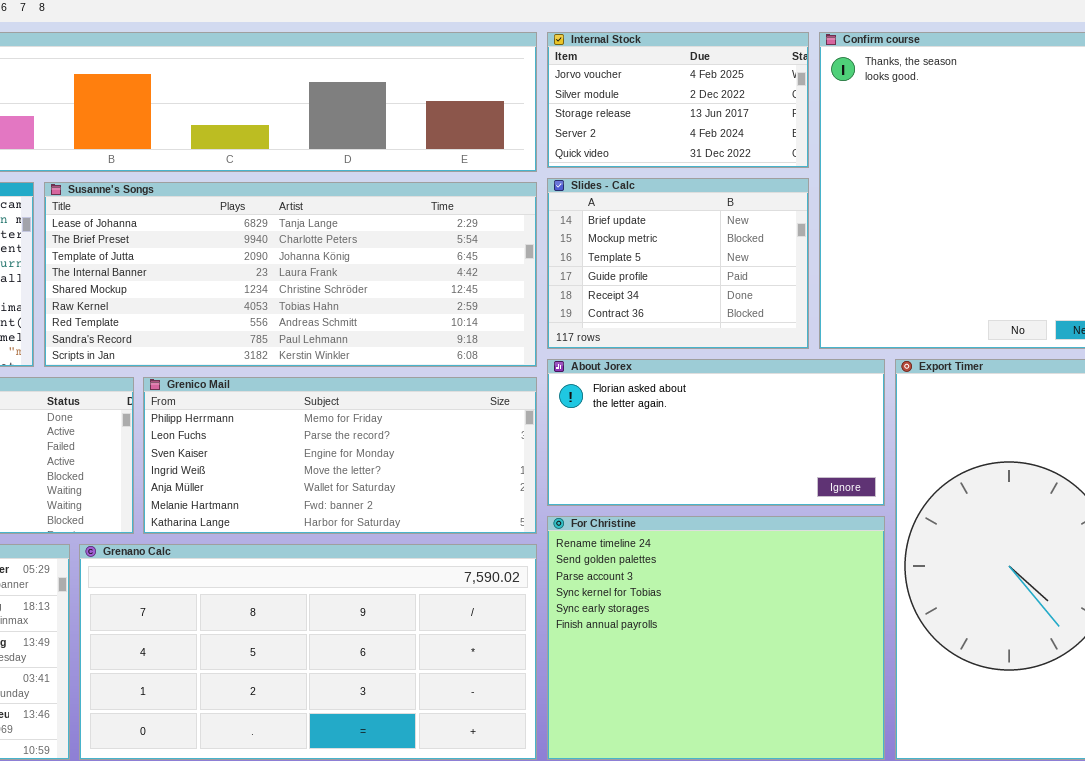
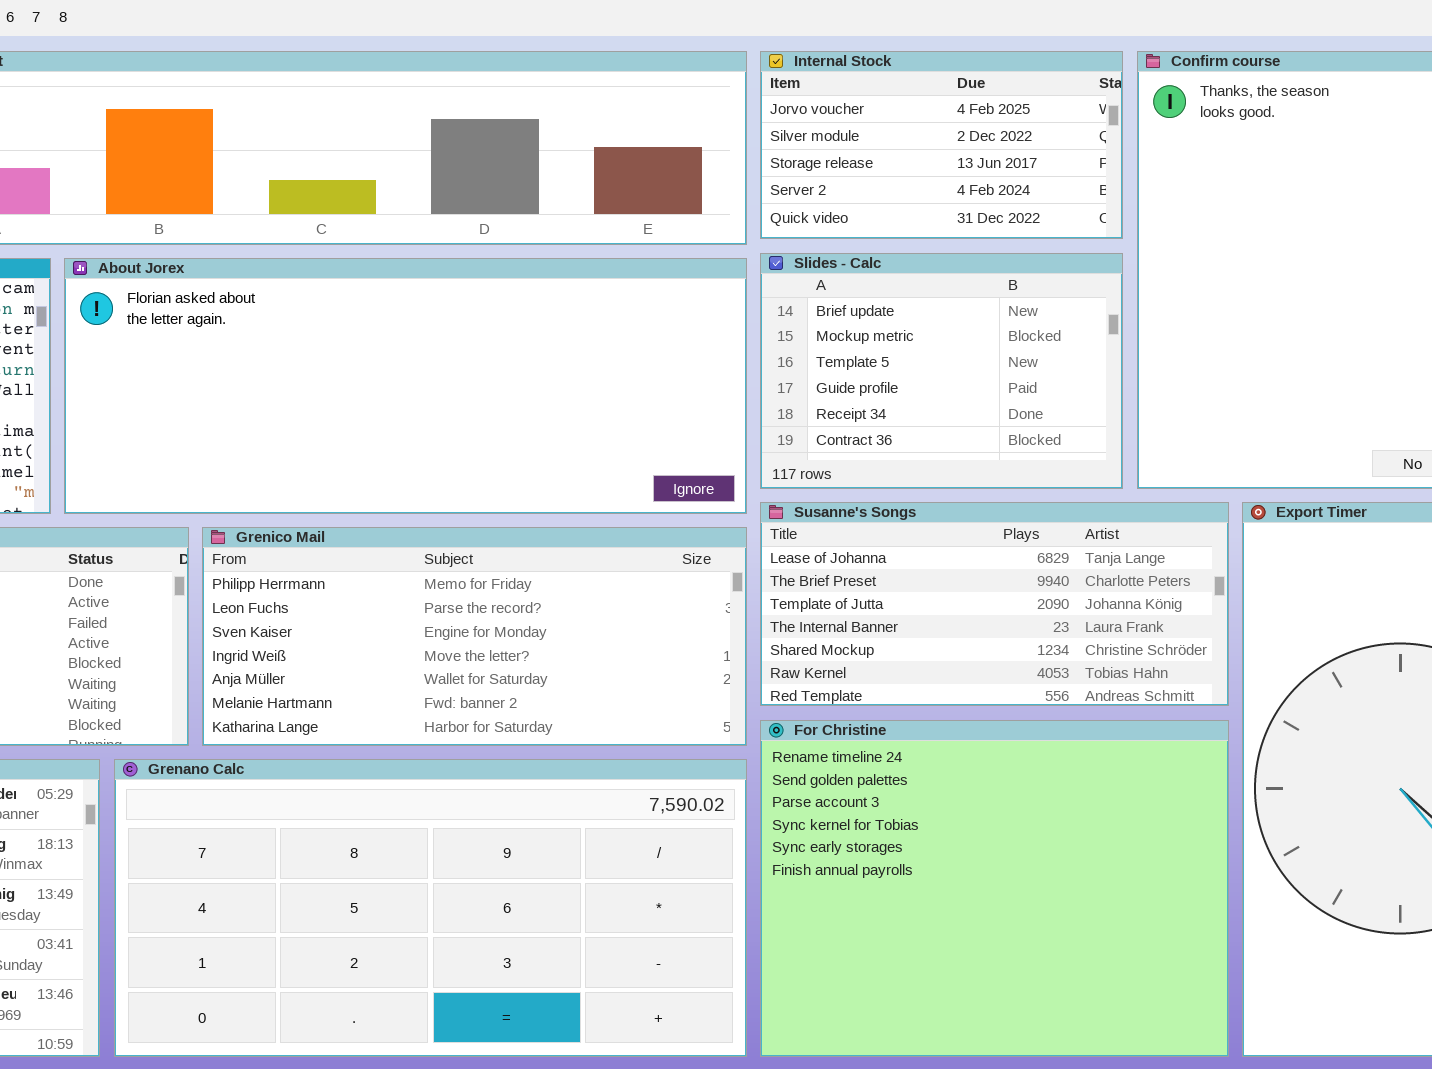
Susanne's Songs: [44,182,537,367] -> [760,502,1229,706], moved, resized
About Jorex: [547,359,885,506] -> [64,258,747,514], moved, resized

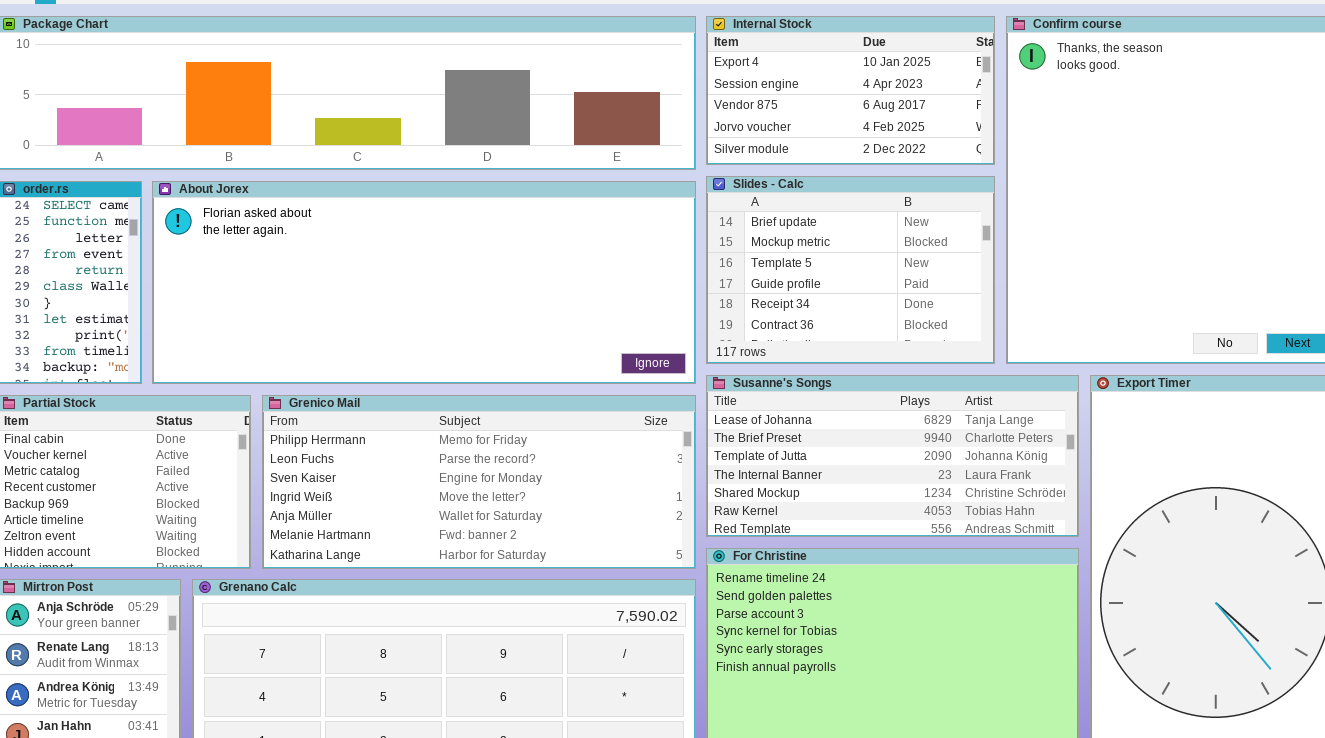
Internal Stock: [760,51,1123,239] -> [706,16,995,165], scrolled up 3 rows

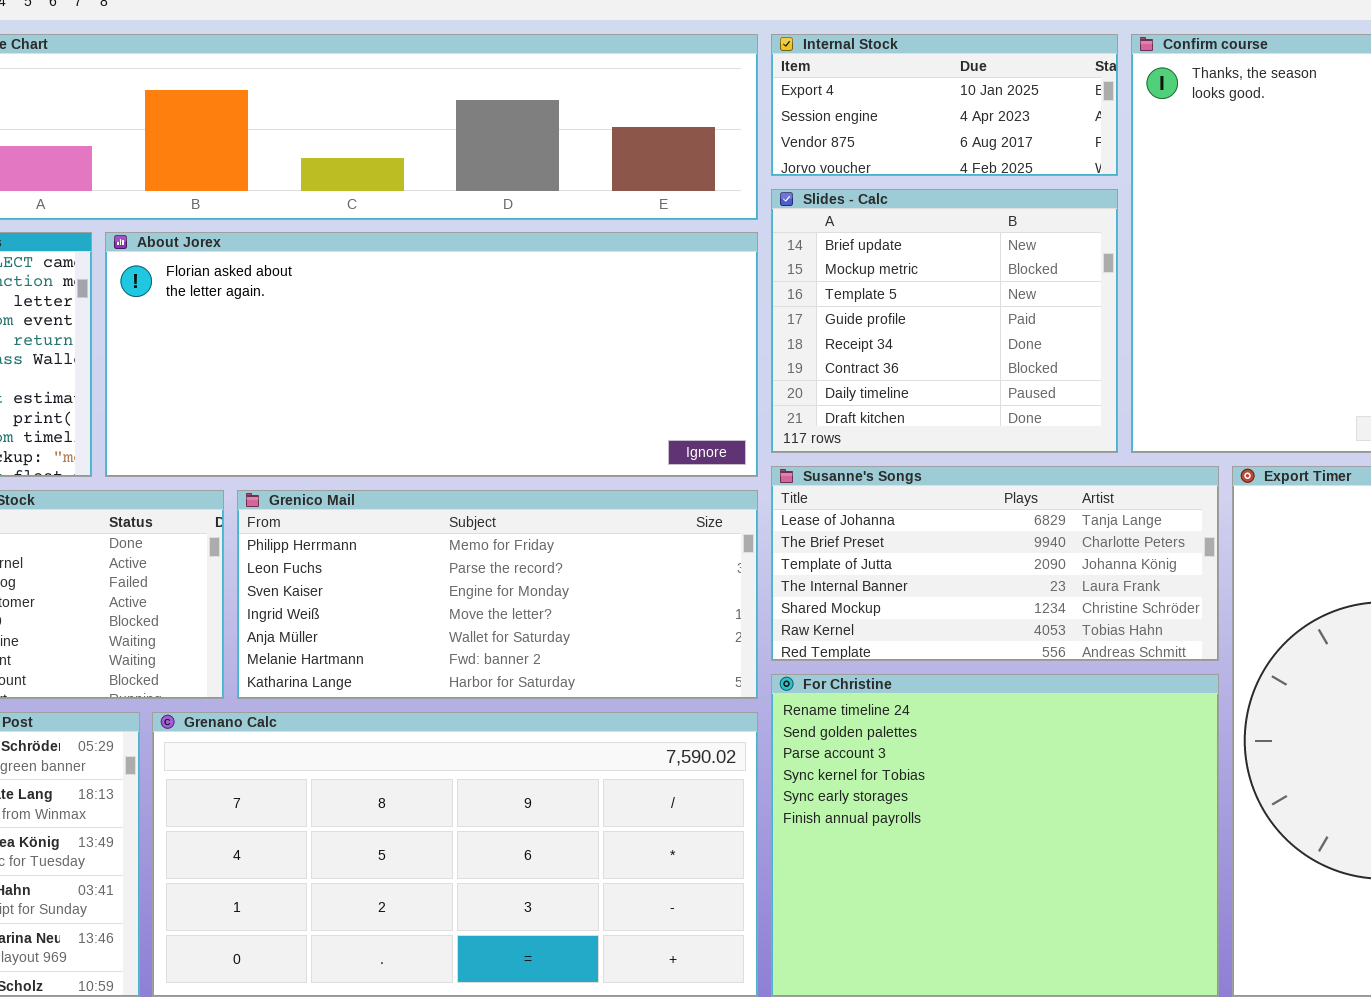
Internal Stock: [706,16,995,165] -> [771,34,1118,176], resized
Slides - Calc: [706,176,995,364] -> [771,189,1118,453], resized

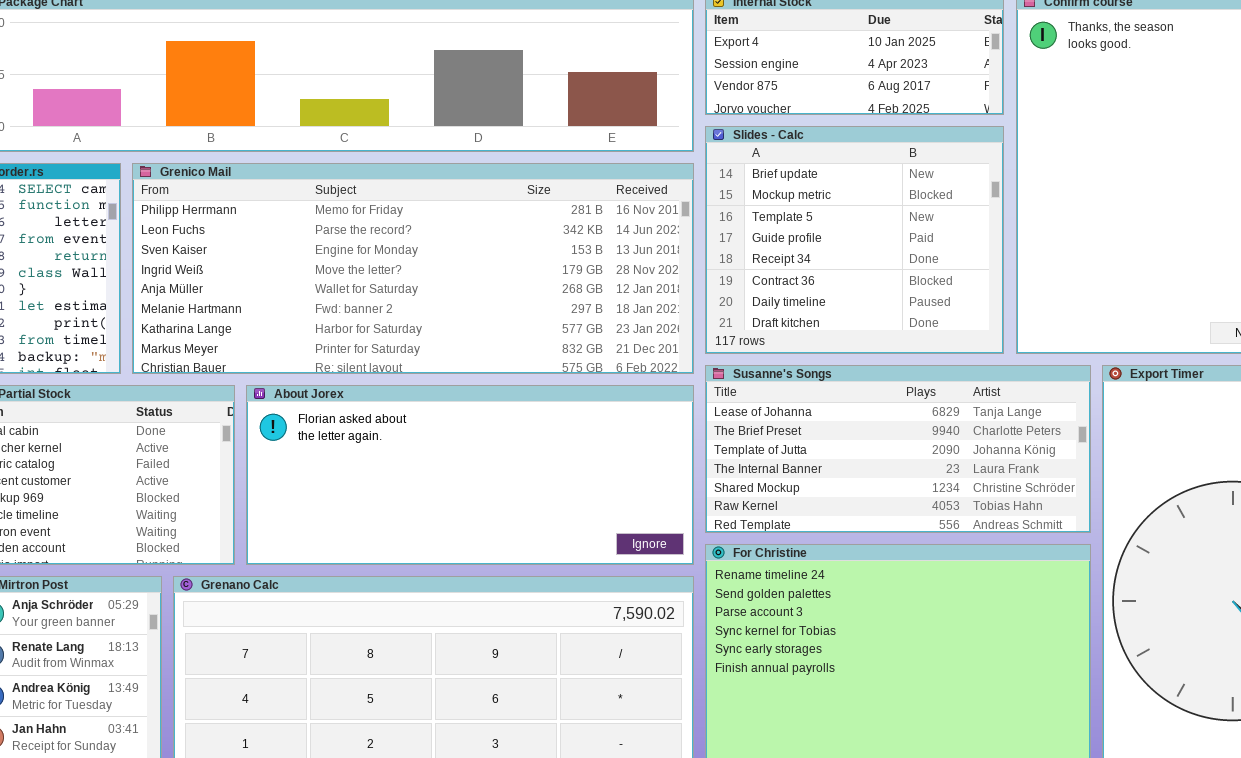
About Jorex: [105,232,758,477] -> [246,385,694,565], moved, resized
Grenico Mail: [237,490,758,699] -> [132,163,694,374], moved, resized

